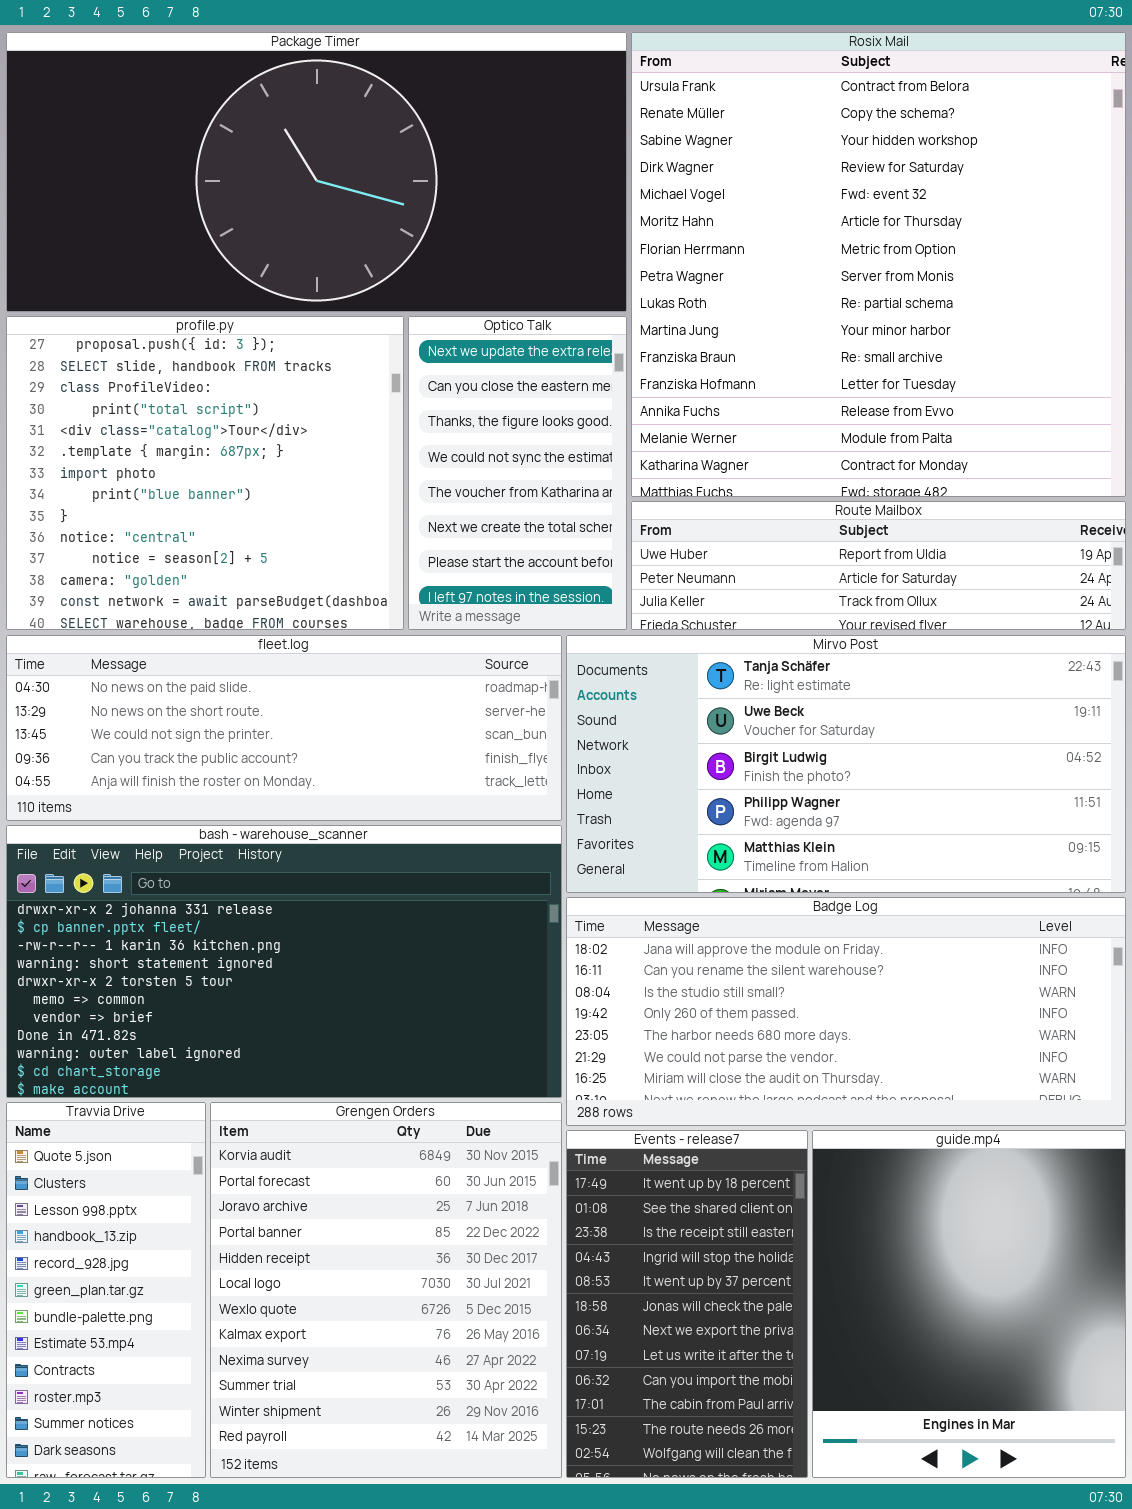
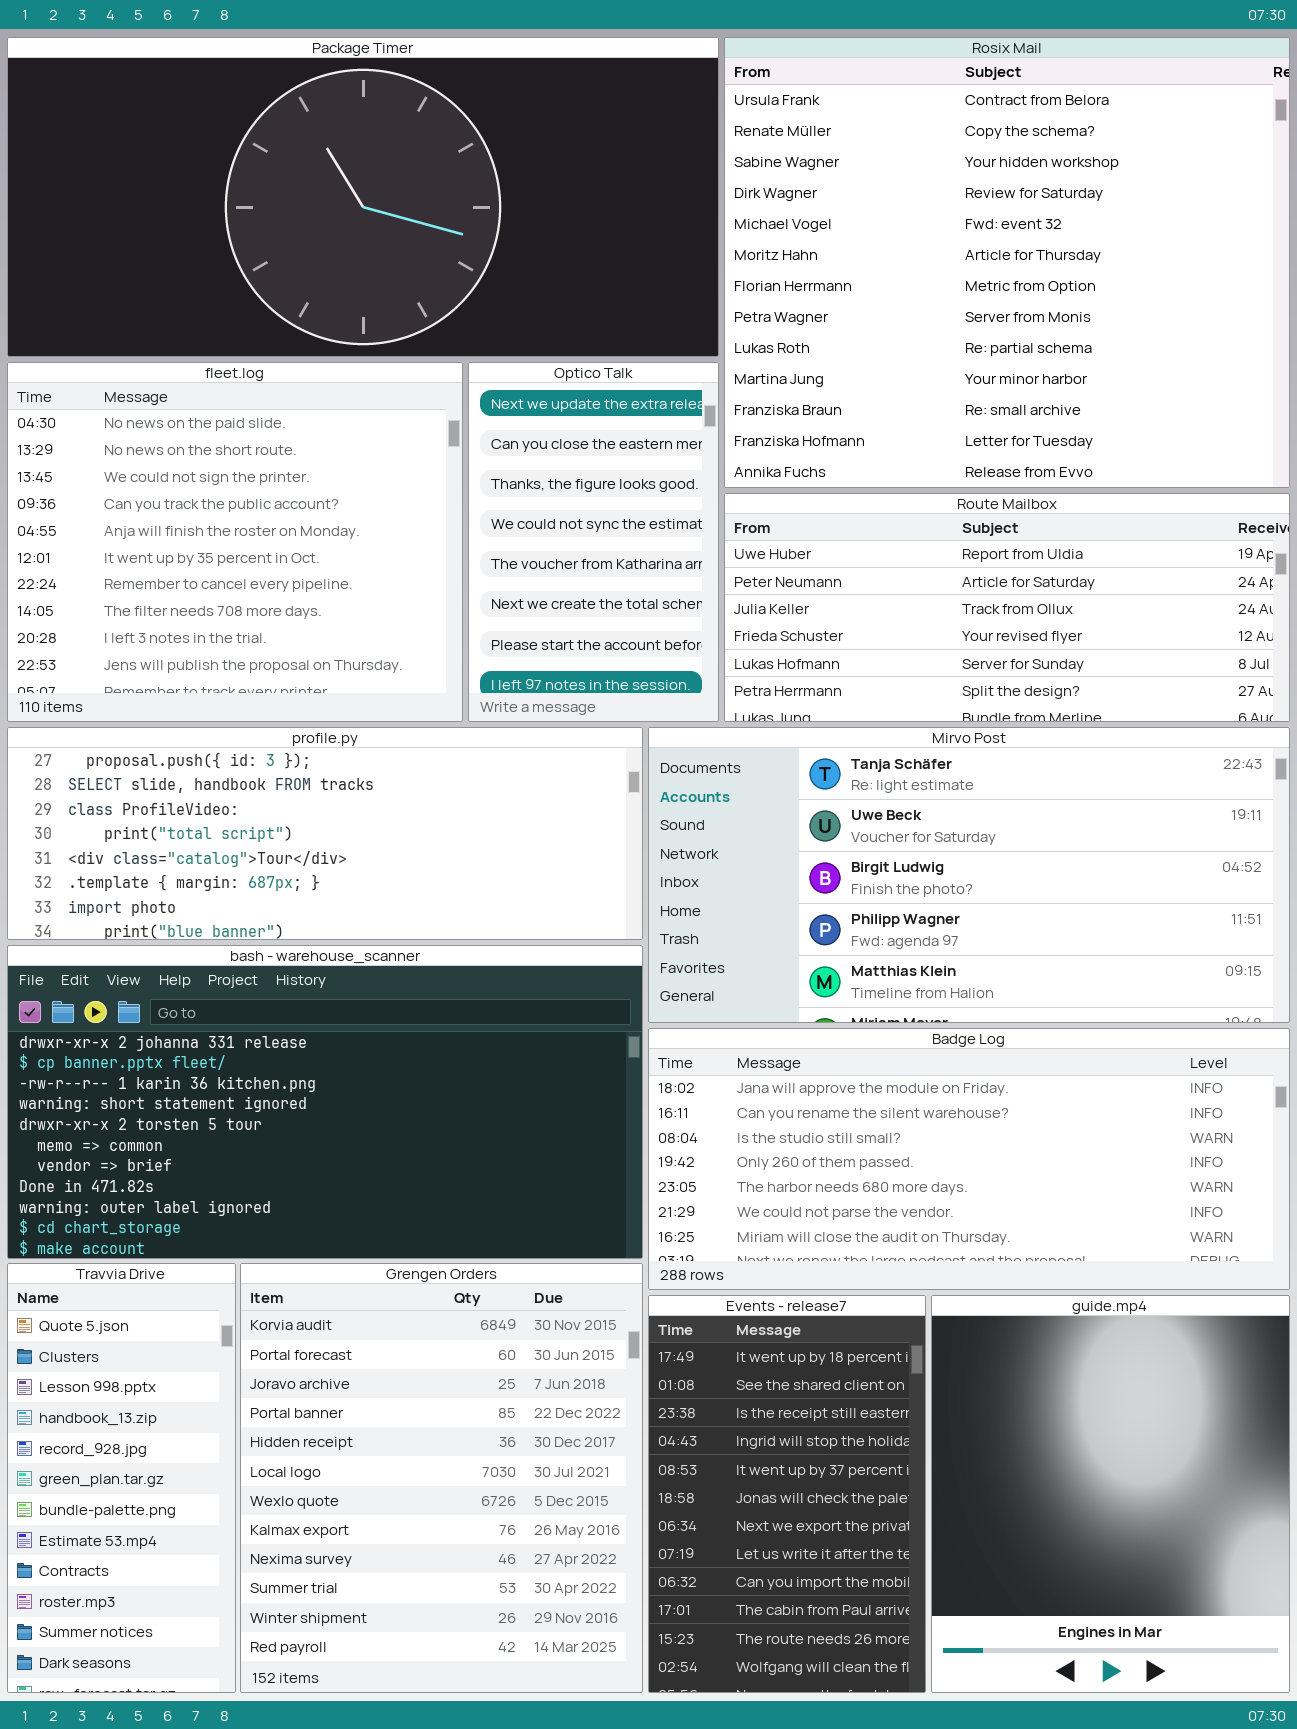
Rosix Mail: [631,32,1126,497] -> [724,37,1290,488], resized
profile.py: [6,316,404,630] -> [7,727,643,940], moved, resized
Route Mailbox: [631,501,1126,630] -> [724,493,1290,722], resized
fleet.log: [6,635,562,821] -> [7,362,463,722], moved, resized

